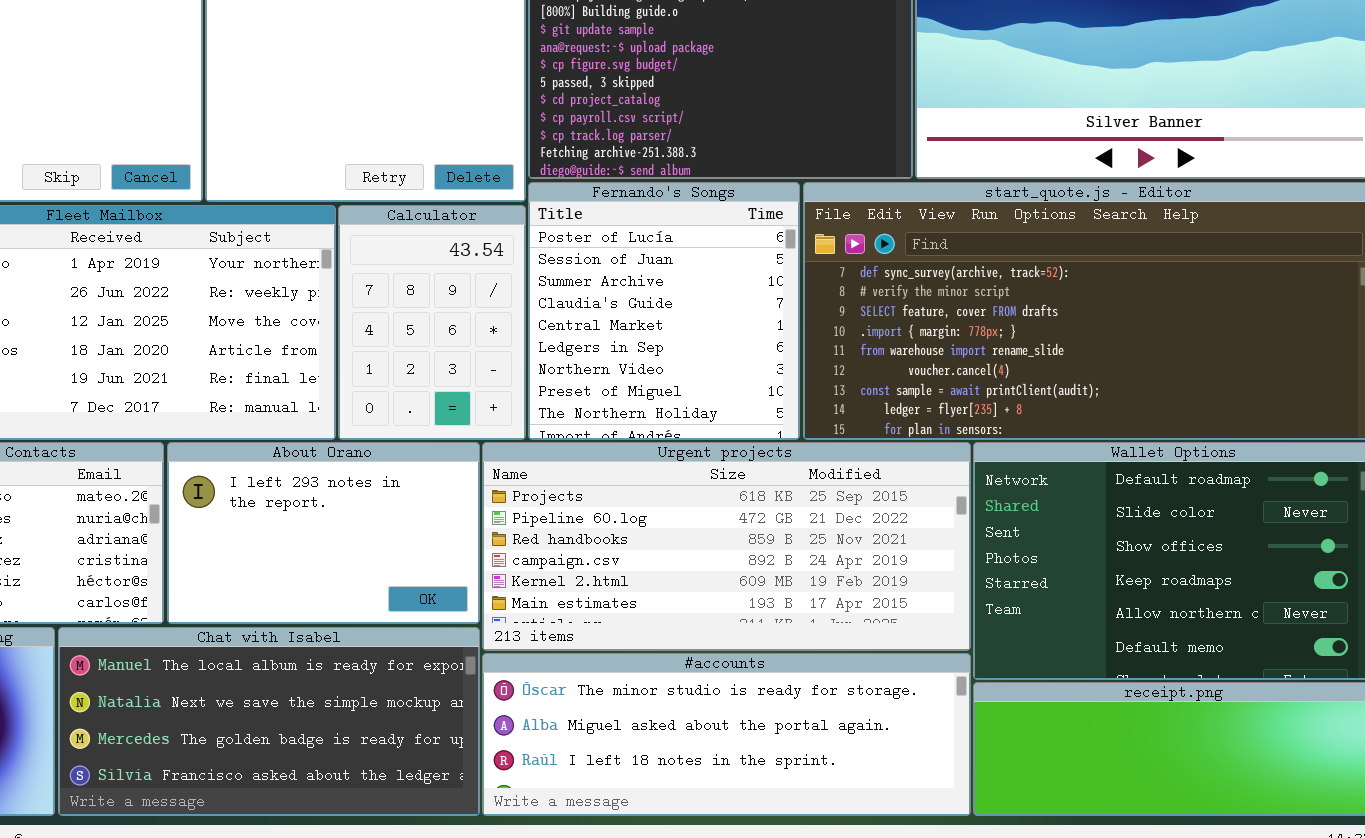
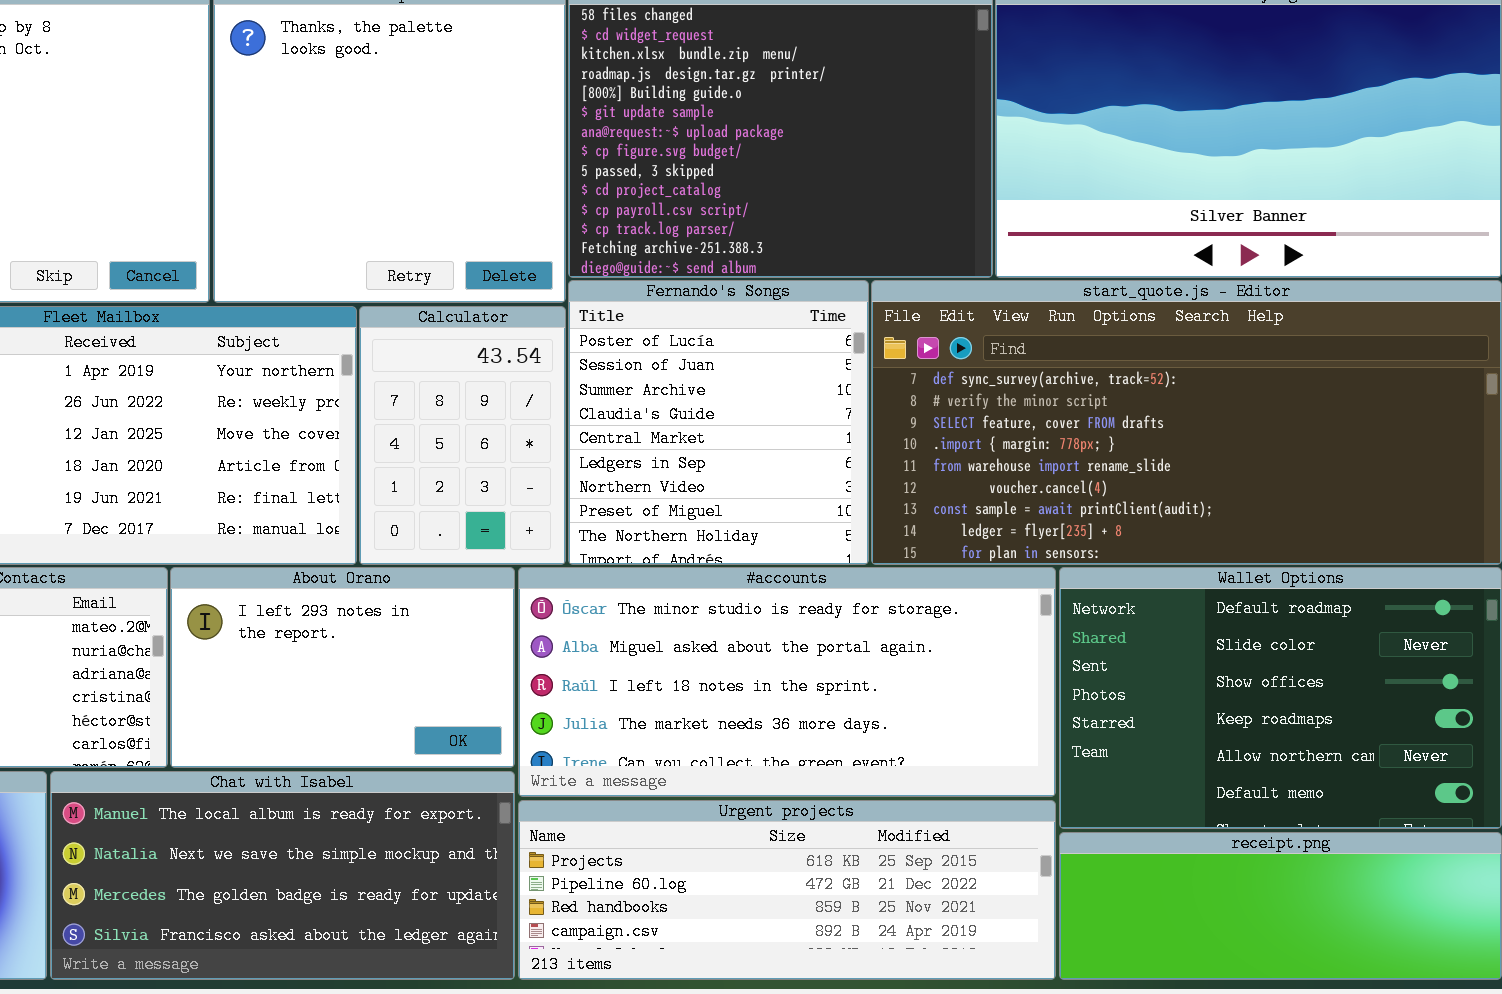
Urgent projects: [482,442,971,651] -> [518,800,1056,980], moved, resized
#accounts: [482,653,971,816] -> [518,567,1056,797], moved, resized

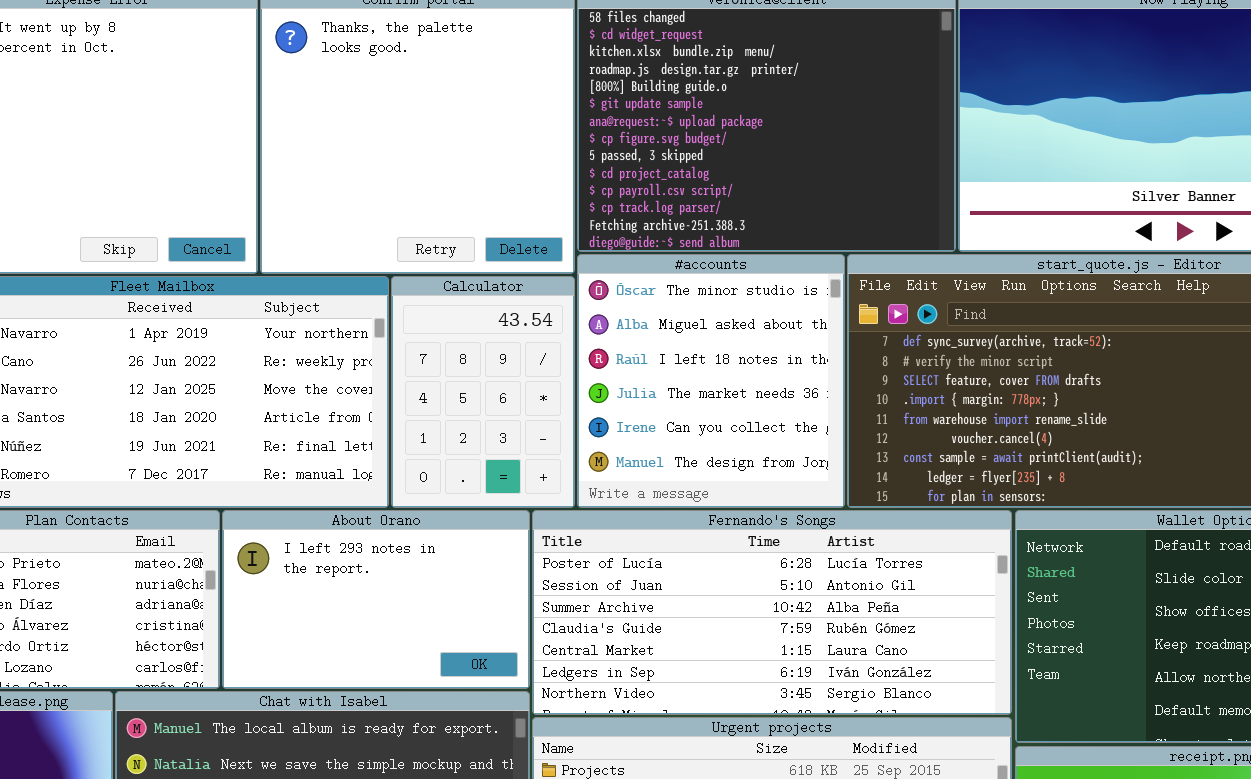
Fernando's Songs: [568,280,869,565] -> [532,510,1012,715], moved, resized
#accounts: [518,567,1056,797] -> [577,254,845,508], moved, resized

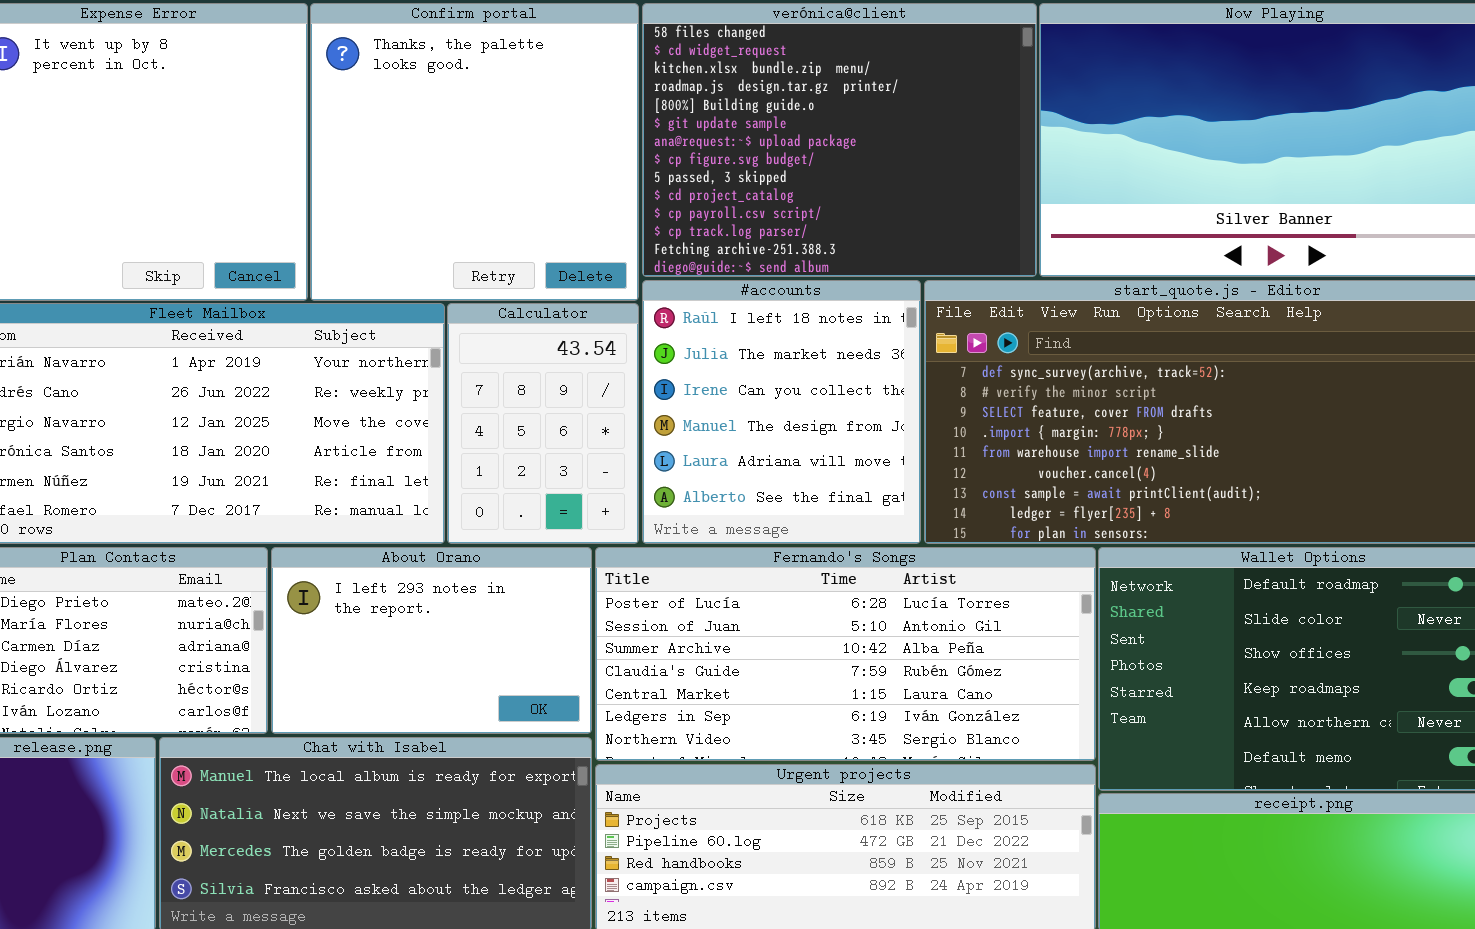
#accounts: [577,254,845,508] -> [642,280,921,544], scrolled down 2 rows

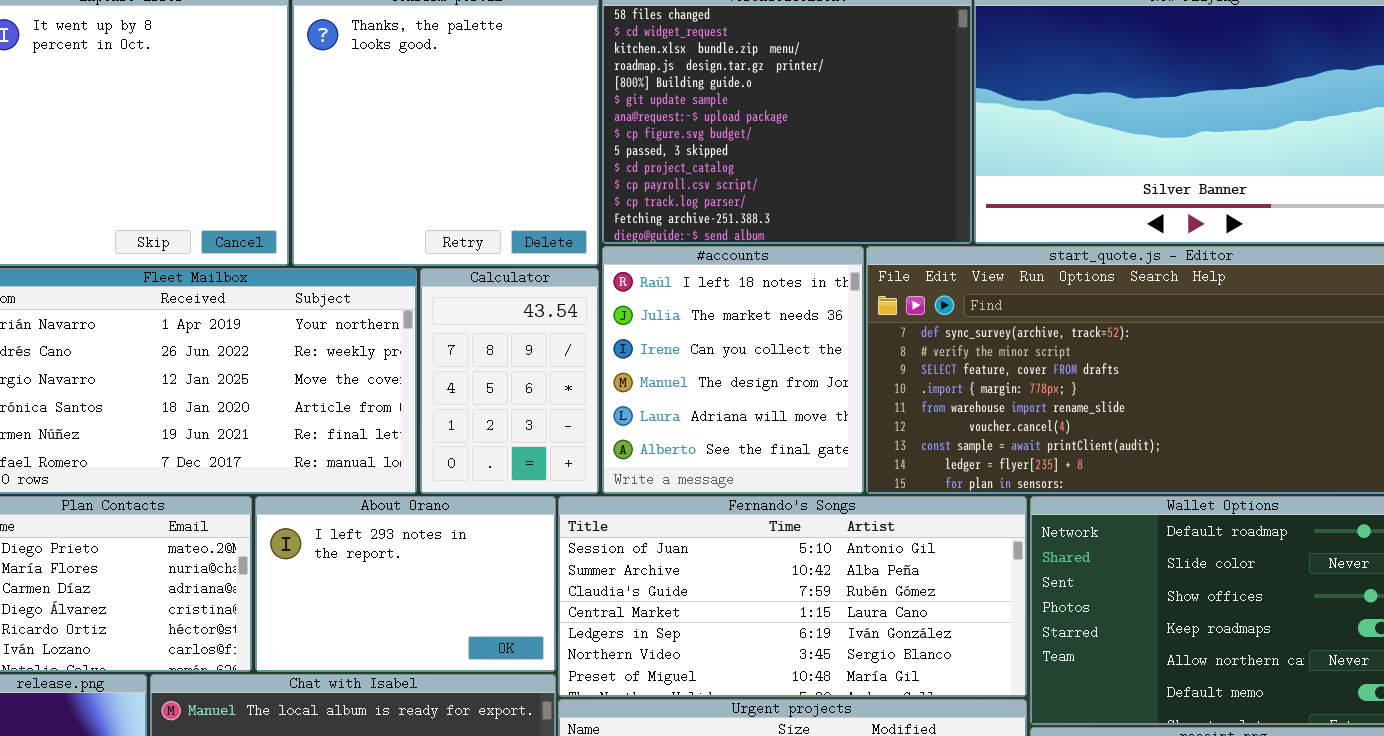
Fernando's Songs: [595,547,1096,761] -> [558,496,1027,697], scrolled down 1 row

